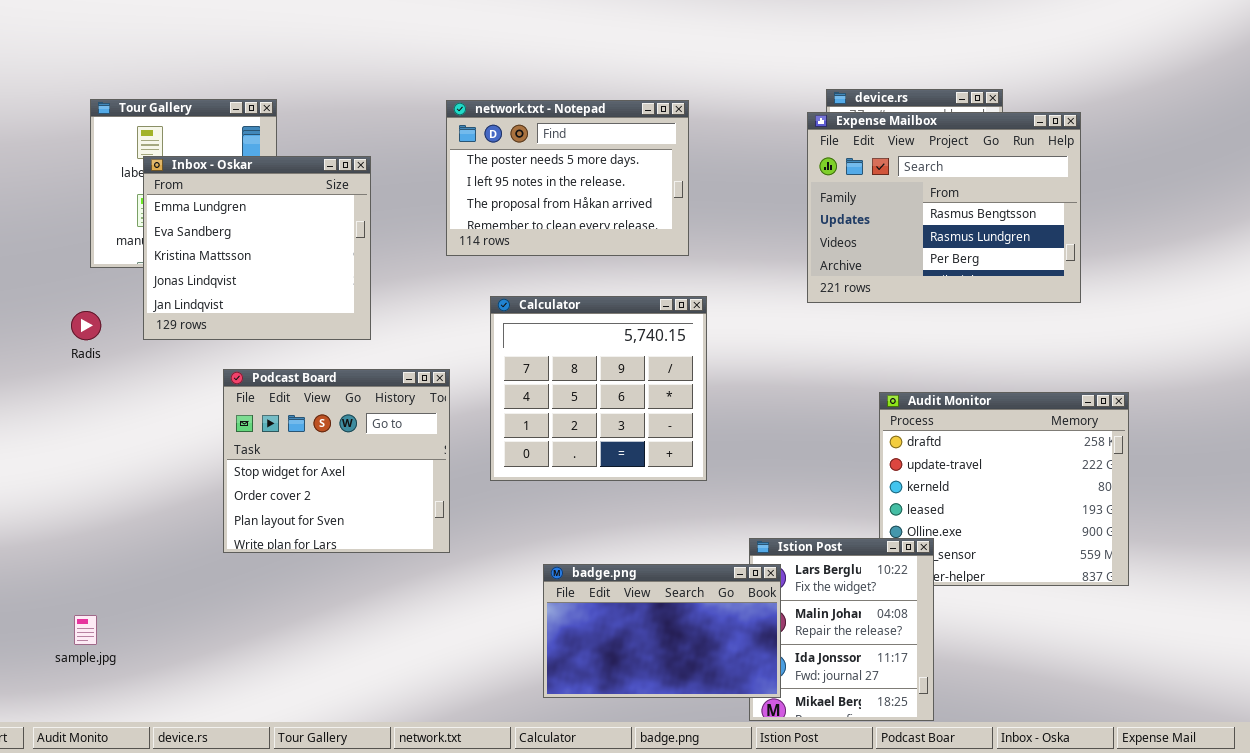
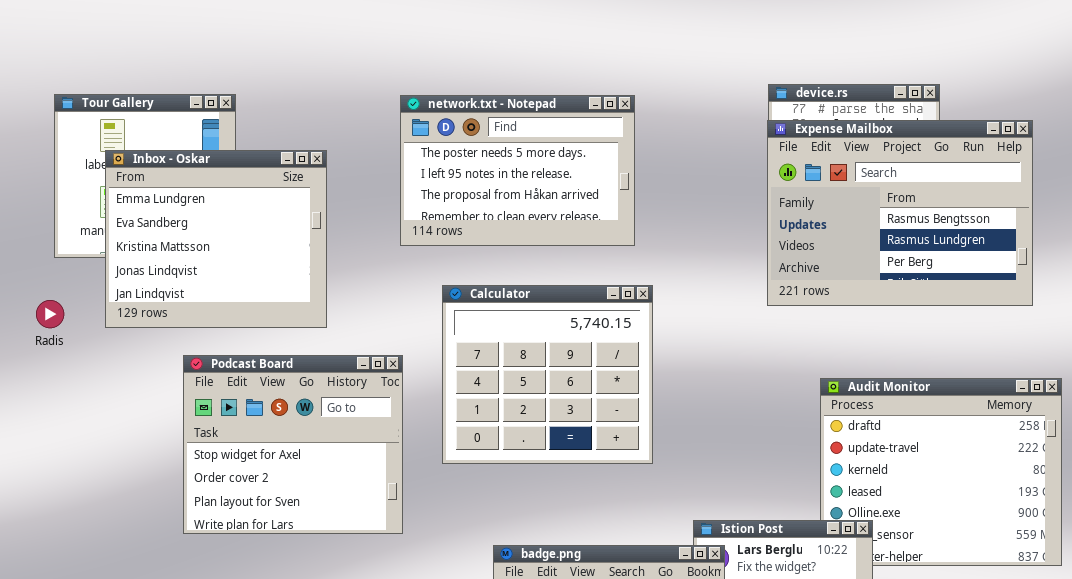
Expense Mailbox: [807,112,1081,303] -> [767,120,1033,306], moved

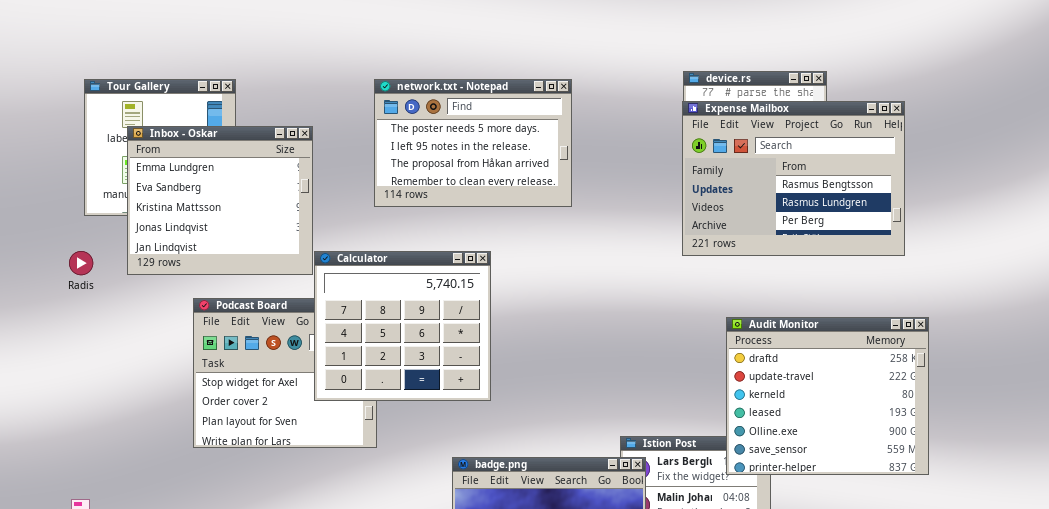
Calculator: [442,285,653,464] -> [314,251,491,401], moved
Audit Monitor: [820,378,1062,566] -> [726,317,929,475], raised

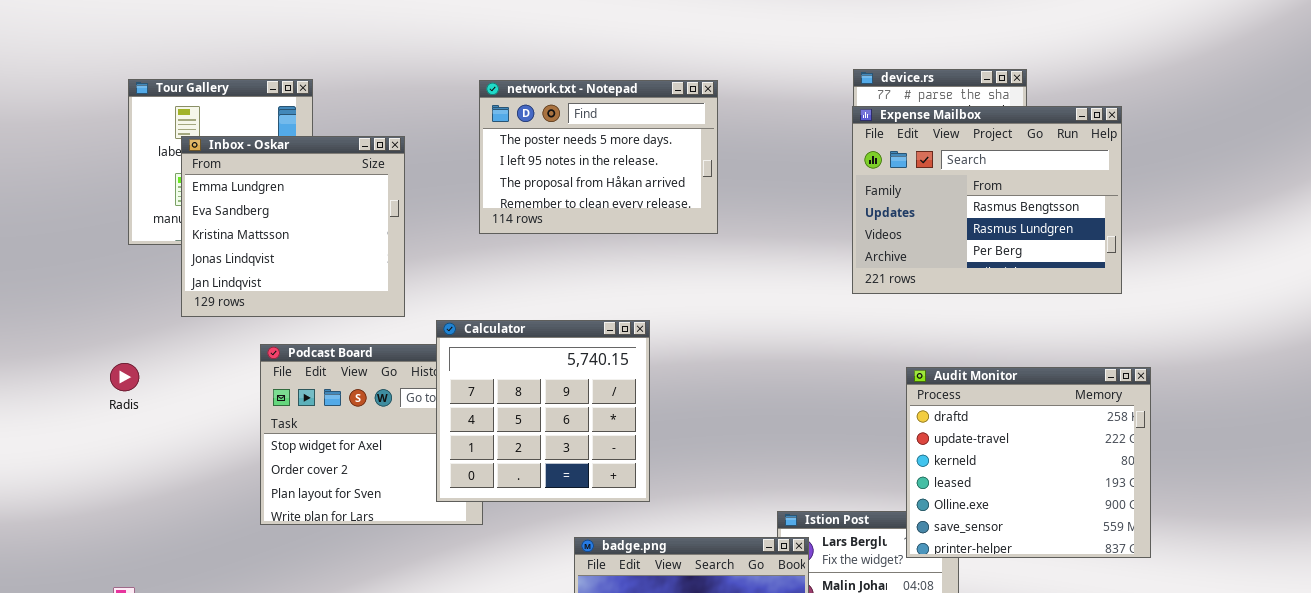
Calculator: [314,251,491,401] -> [436,320,650,502], moved
Radis: [69,251,93,275] -> [110,363,139,391], moved

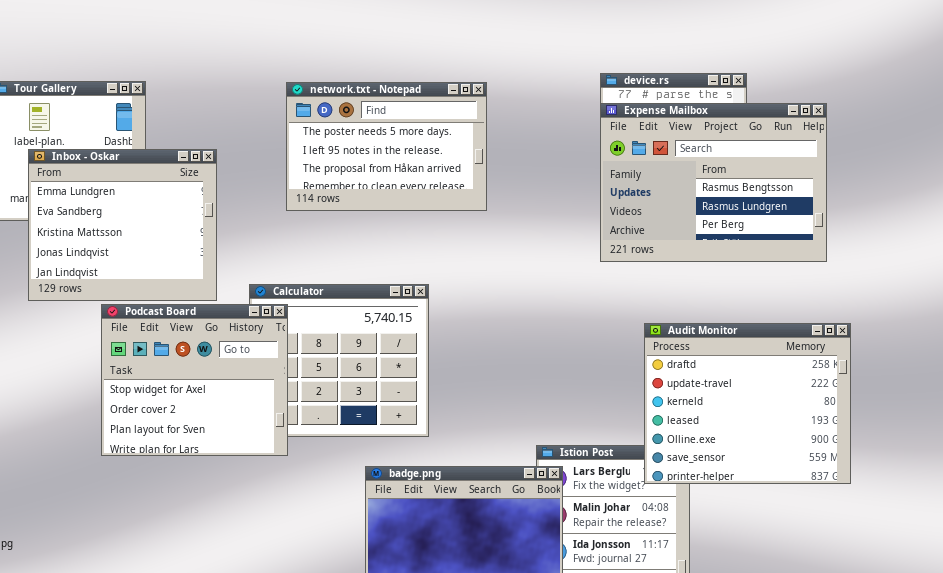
Inbox - Oskar: [181,136,405,317] -> [28,149,217,301], moved
Podcast Board: [260,344,483,525] -> [101,304,288,456], raised

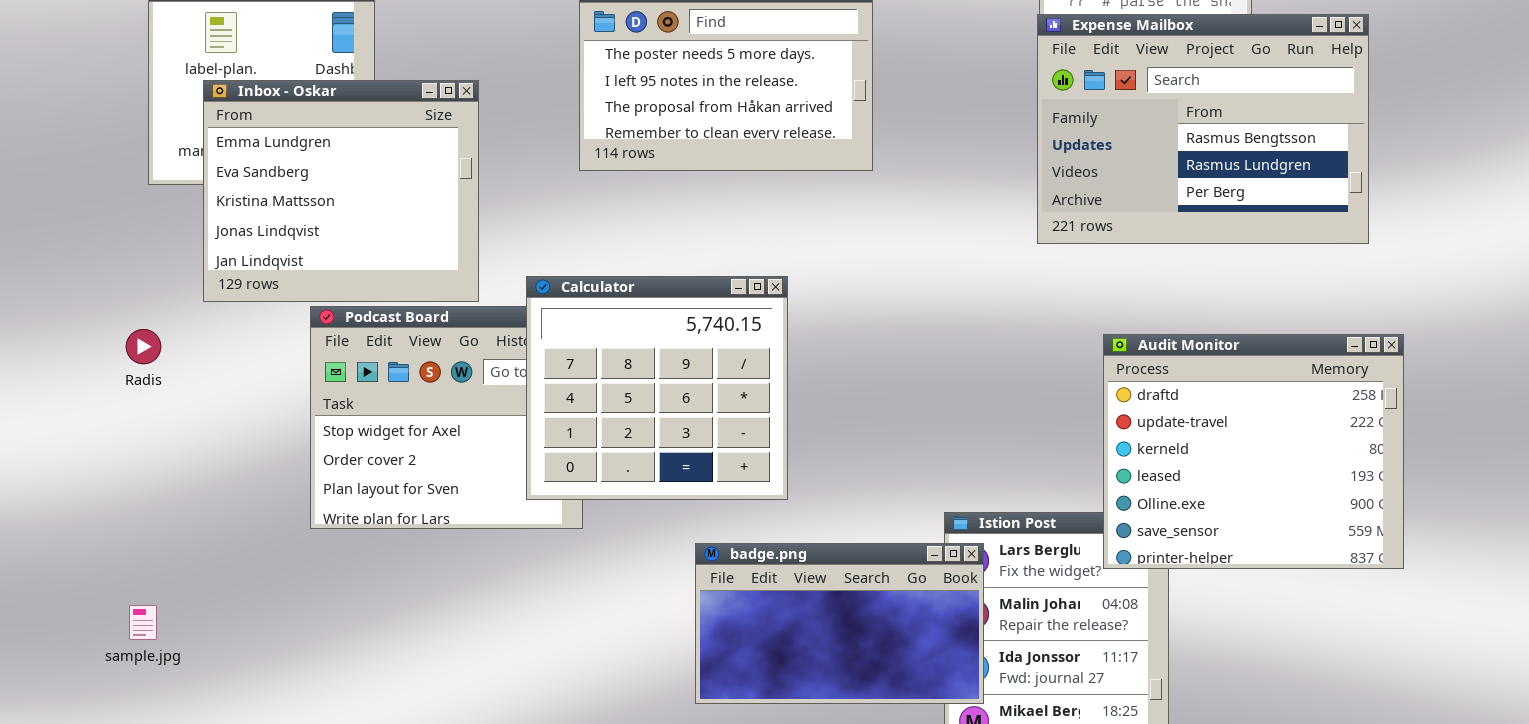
Calculator: [249,284,429,437] -> [526,276,788,500], raised

